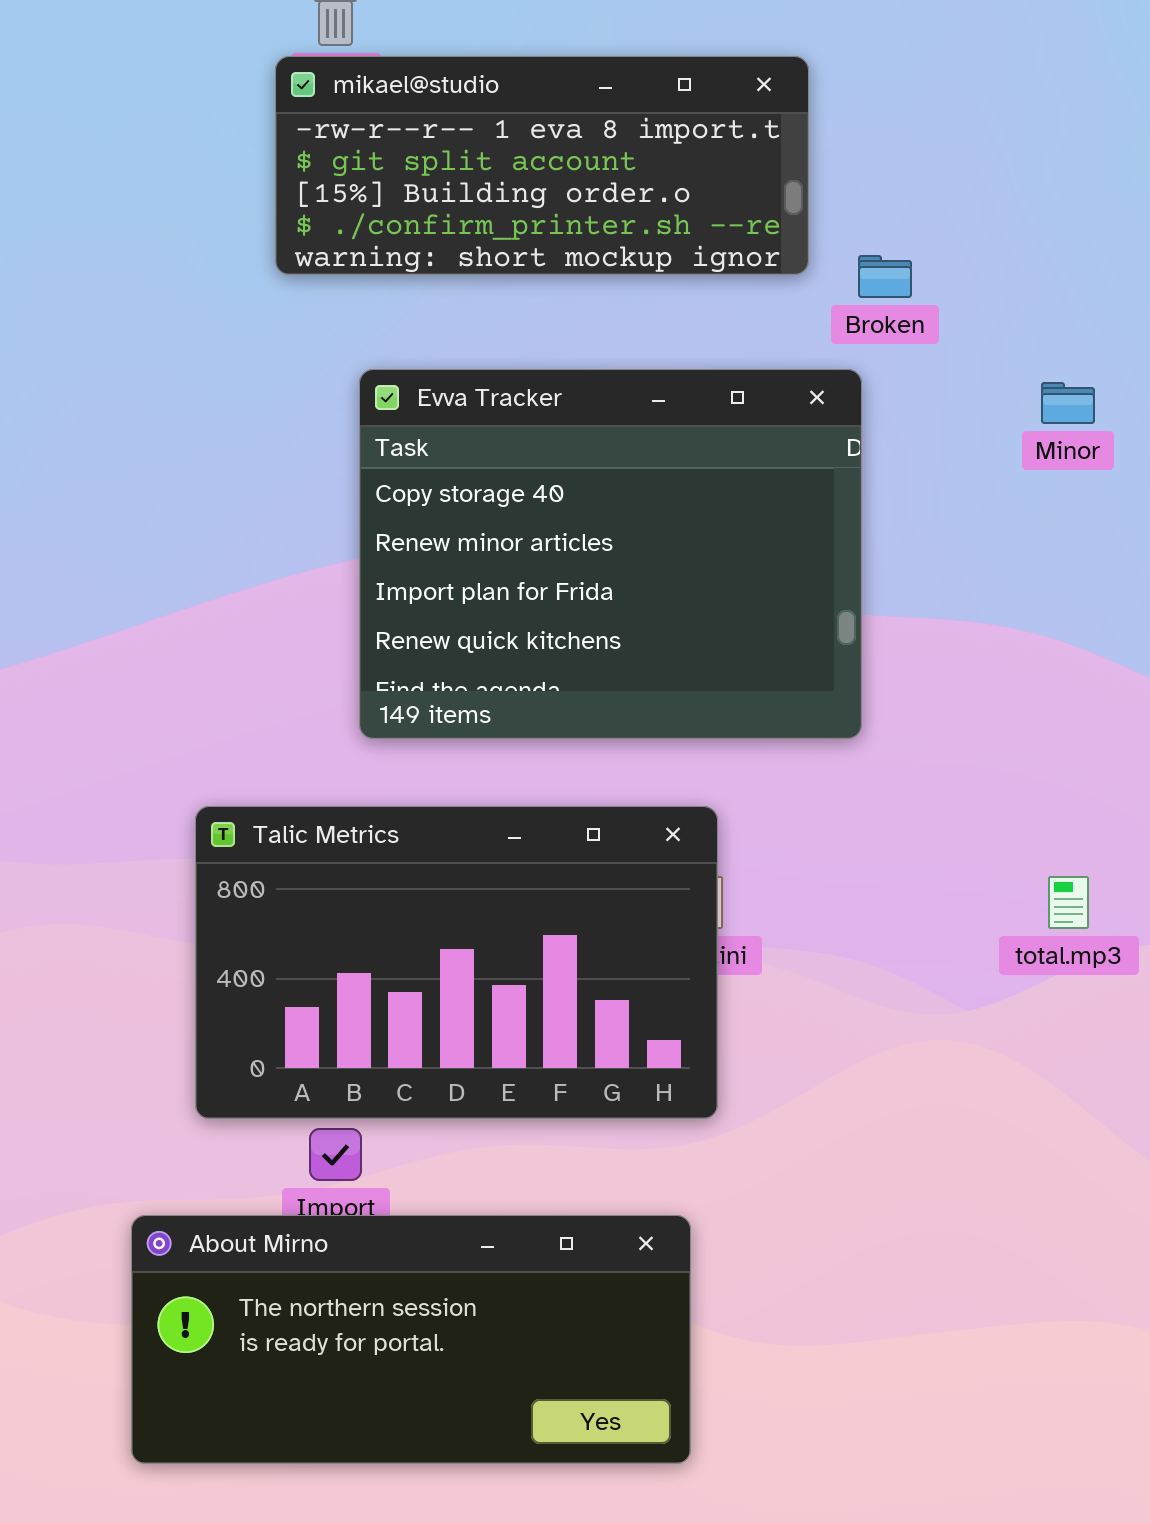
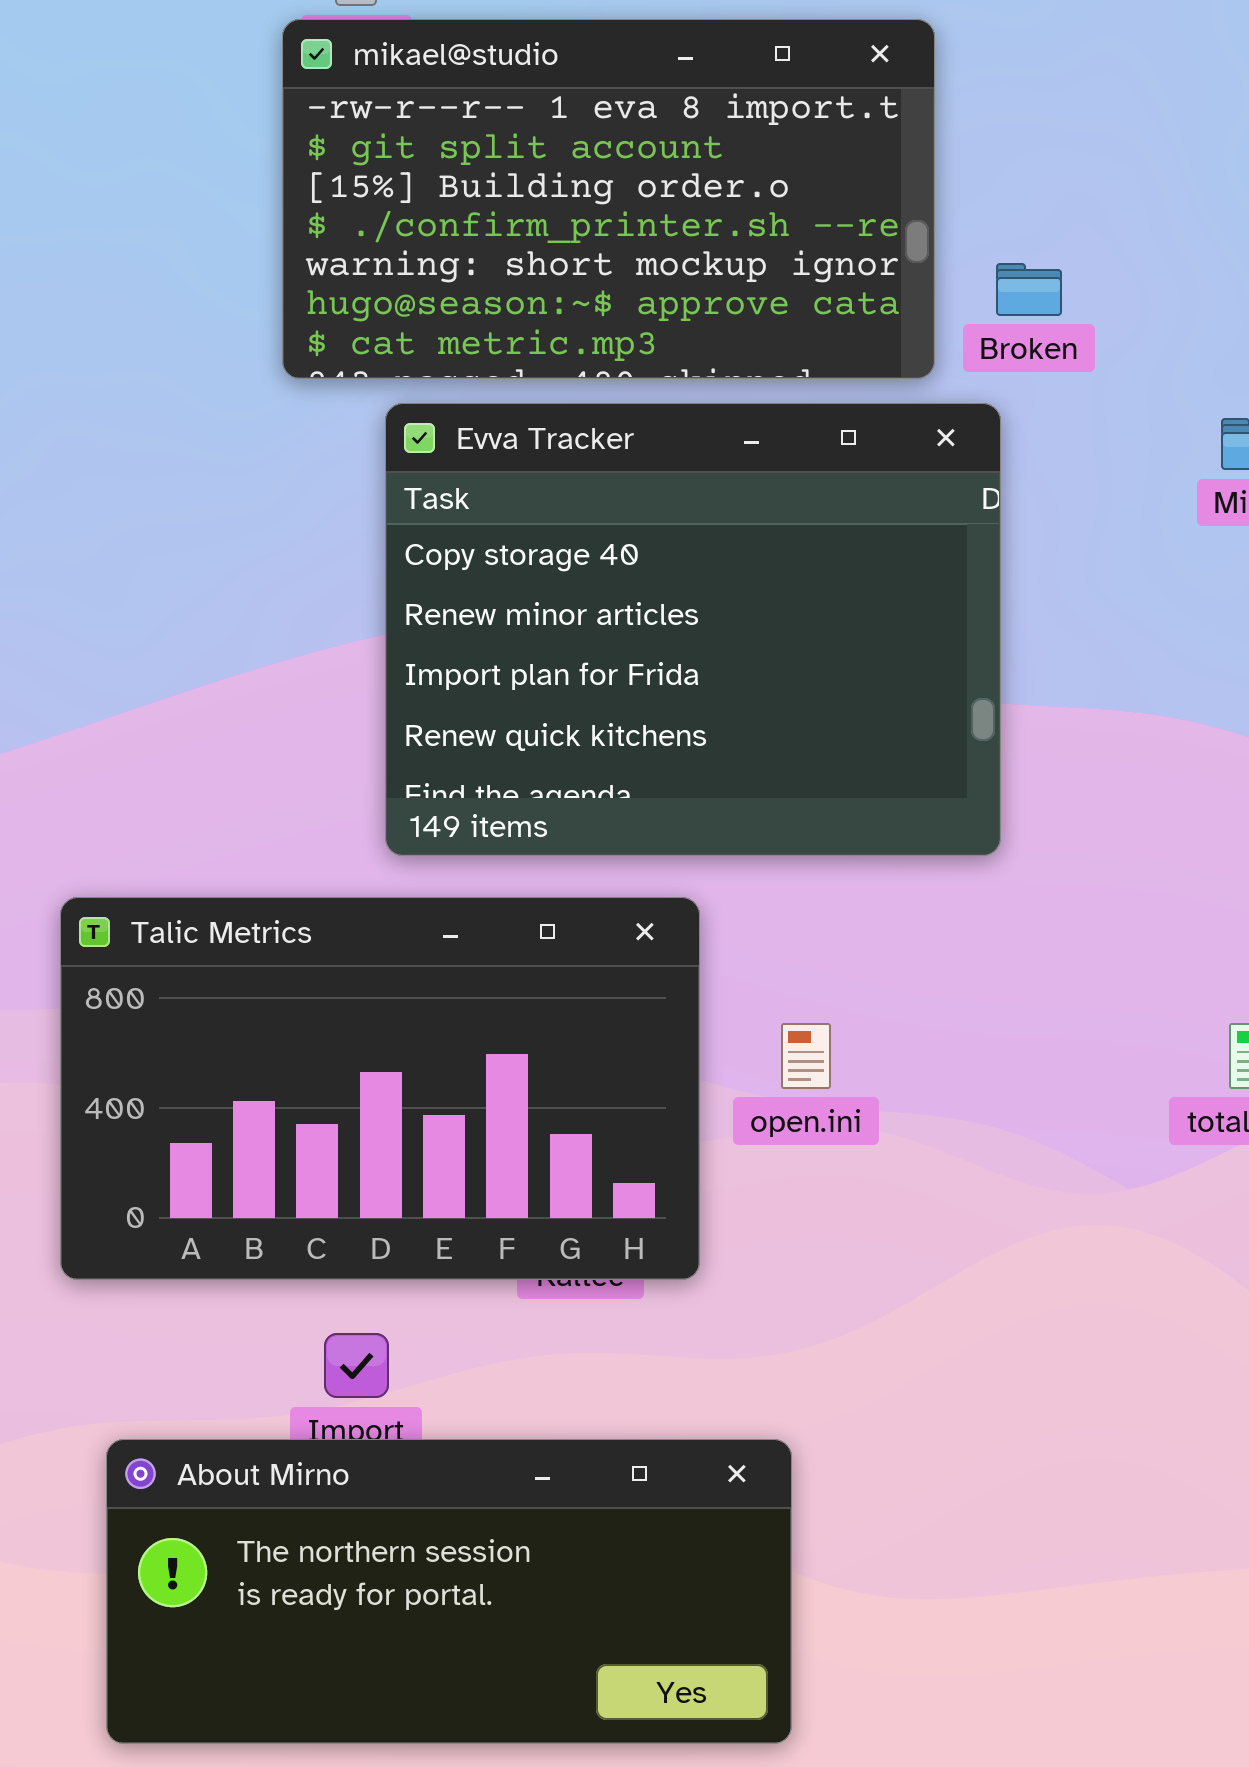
mikael@studio: [275,56,809,275] -> [282,19,935,379], resized
Talic Metrics: [195,806,718,1119] -> [60,897,700,1280], moved

